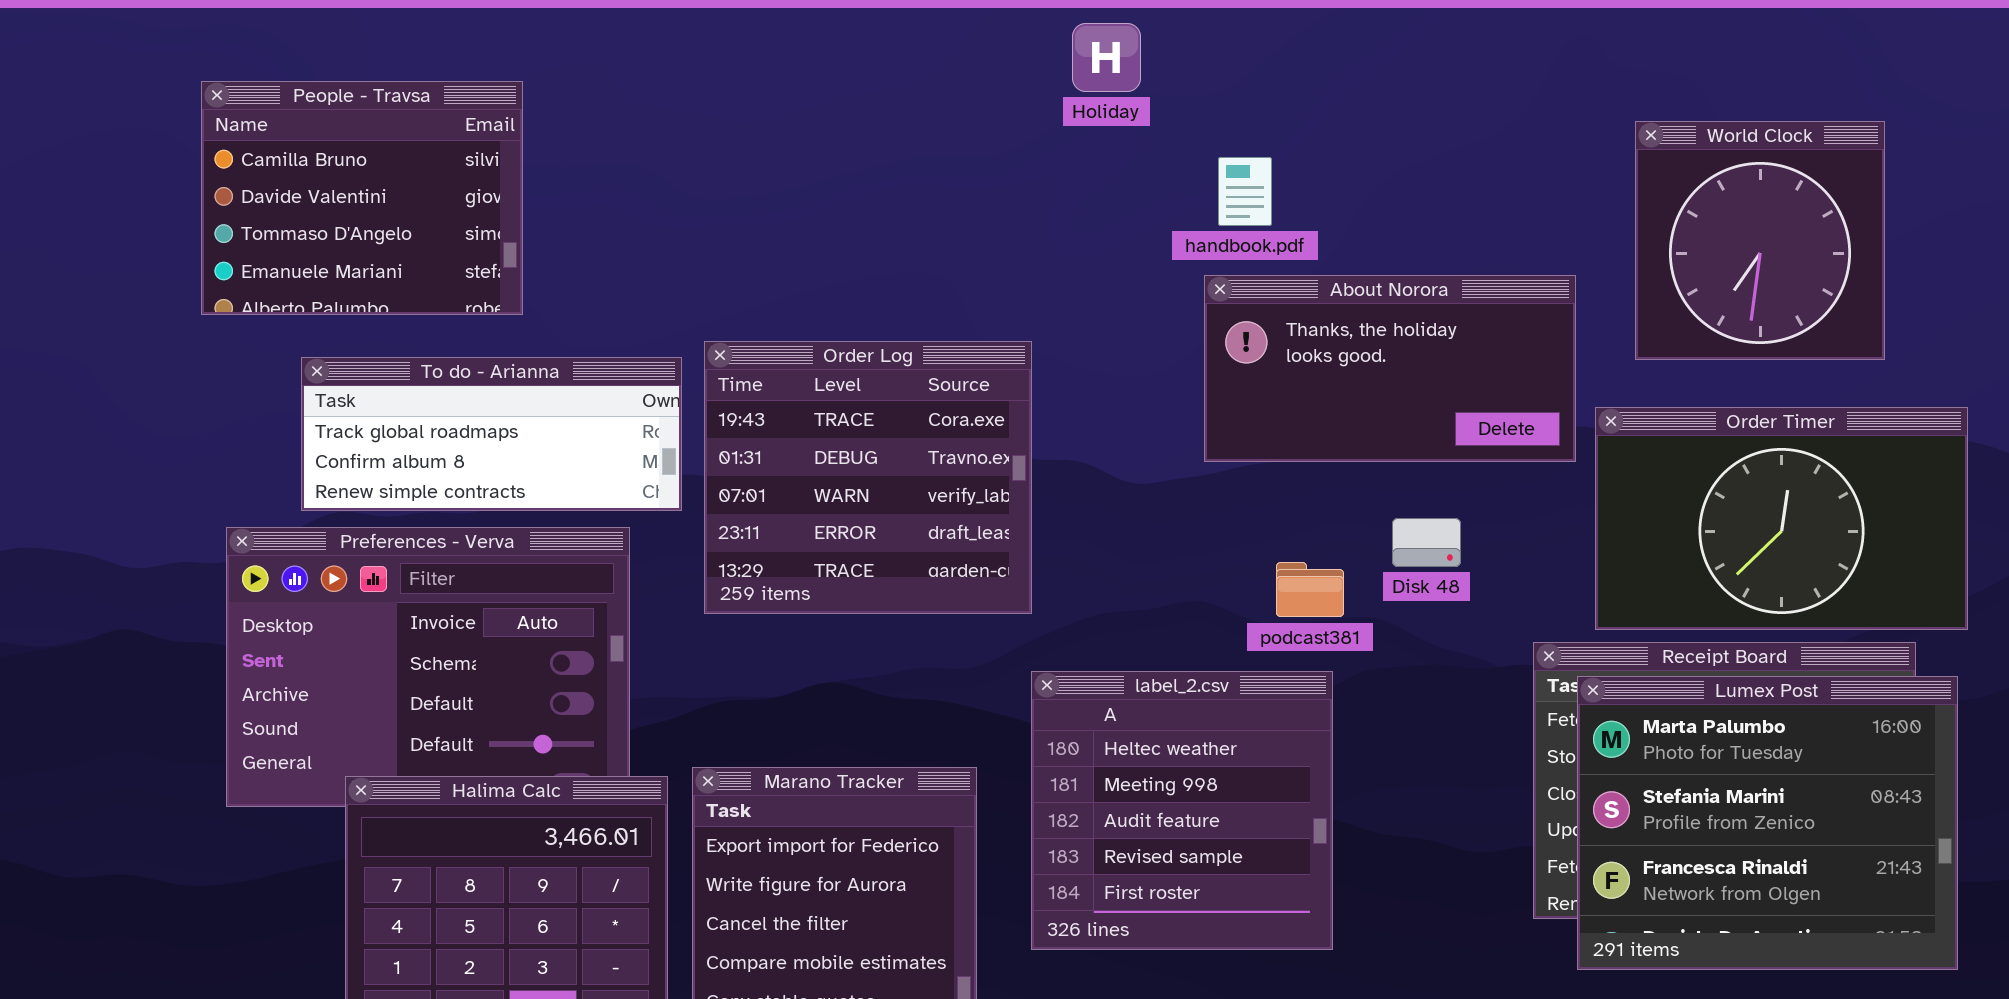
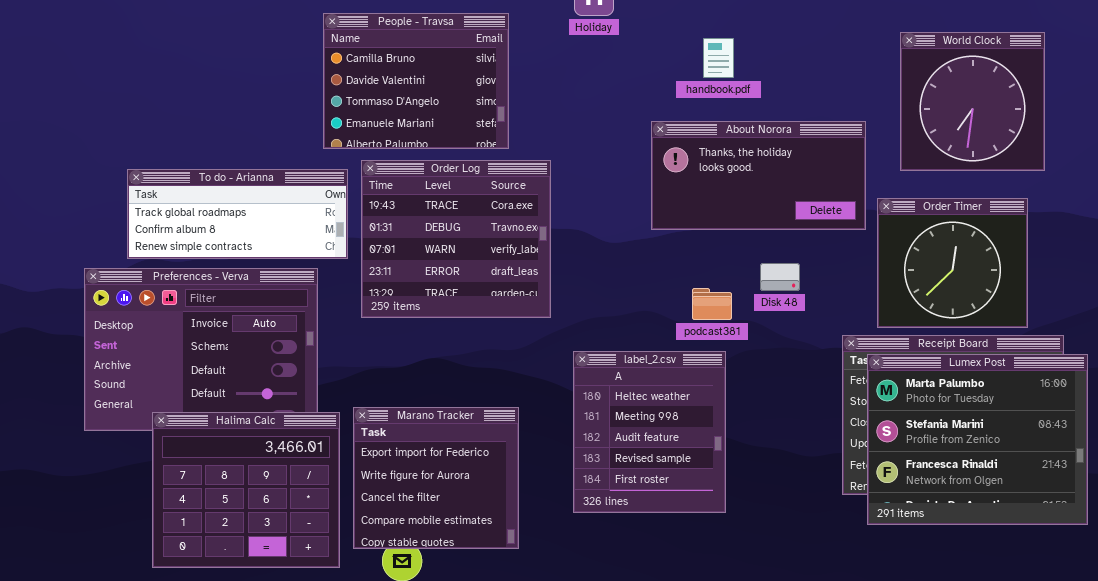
People - Travsa: [201,81,523,315] -> [323,13,509,149], moved
handbook.pdf: [1218,157,1272,226] -> [703,38,734,78], moved
Order Timer: [1595,407,1968,630] -> [877,198,1028,328], resized
label_2.csv: [1031,671,1333,950] -> [573,351,726,513], resized

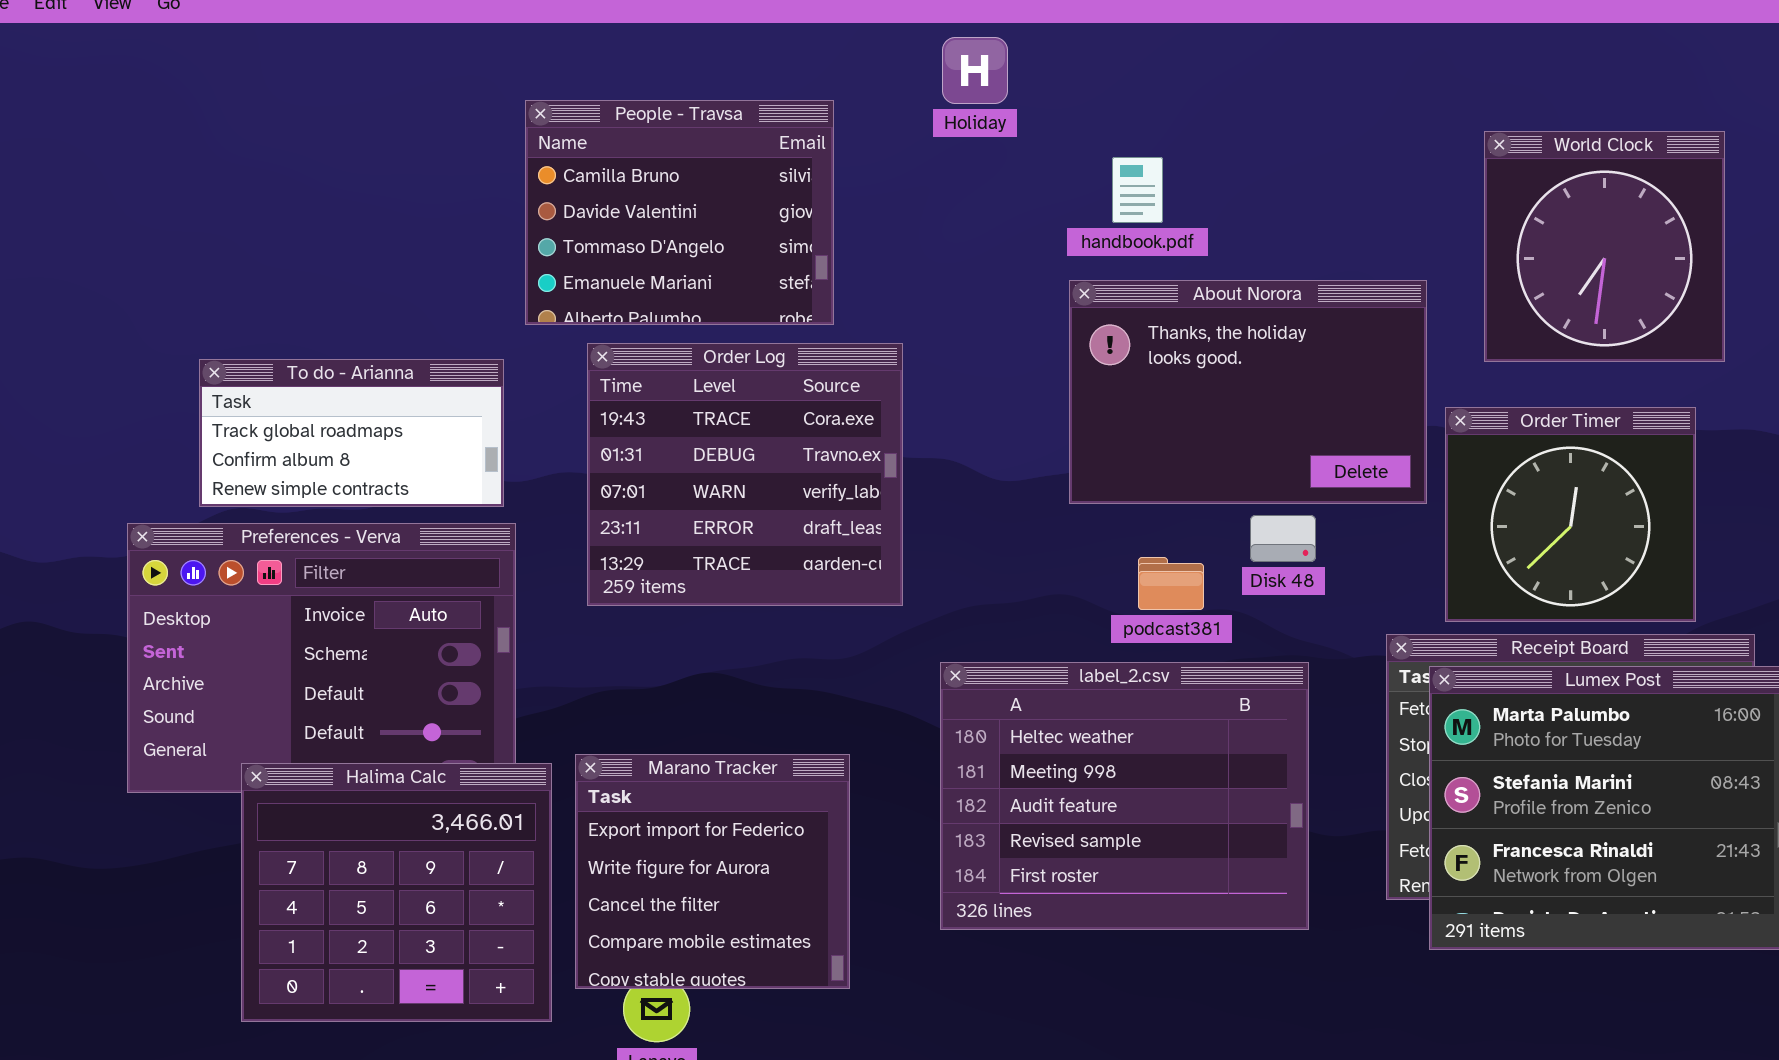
handbook.pdf: [703,38,734,78] -> [1112,157,1163,223], moved
About Norora: [651,121,866,230] -> [1069,280,1427,504], resized
To do - Arianna: [127,169,348,259] -> [199,359,504,507], resized
label_2.csv: [573,351,726,513] -> [940,662,1309,930], resized

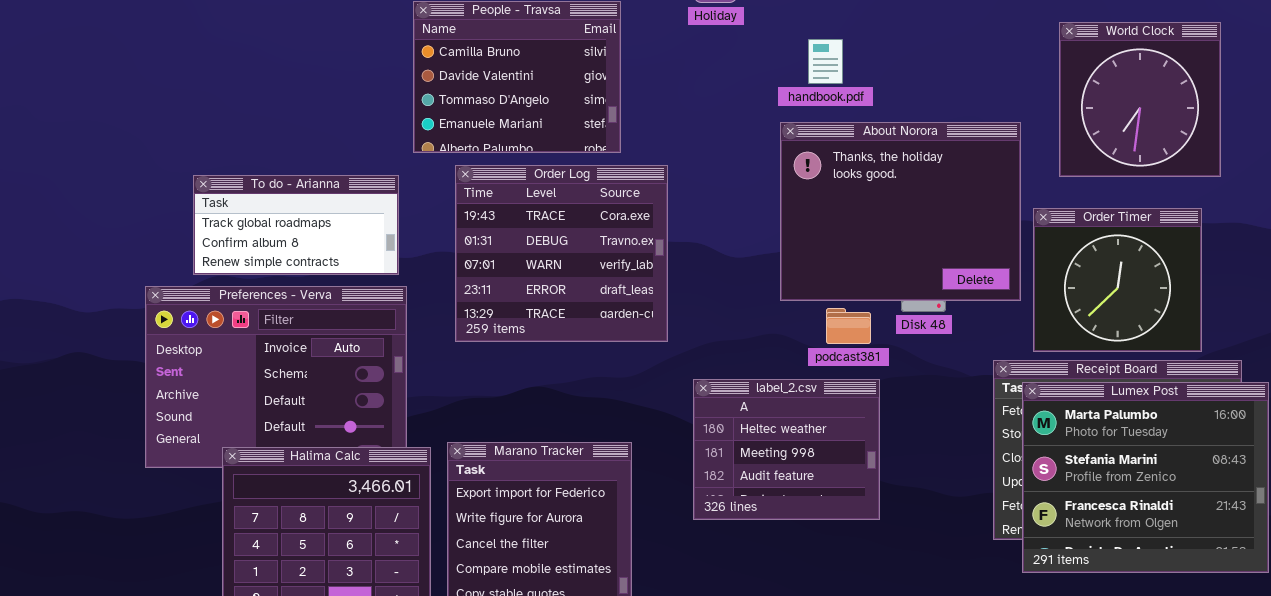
About Norora: [1069,280,1427,504] -> [780,122,1021,301], resized
label_2.csv: [940,662,1309,930] -> [693,379,880,520], resized

